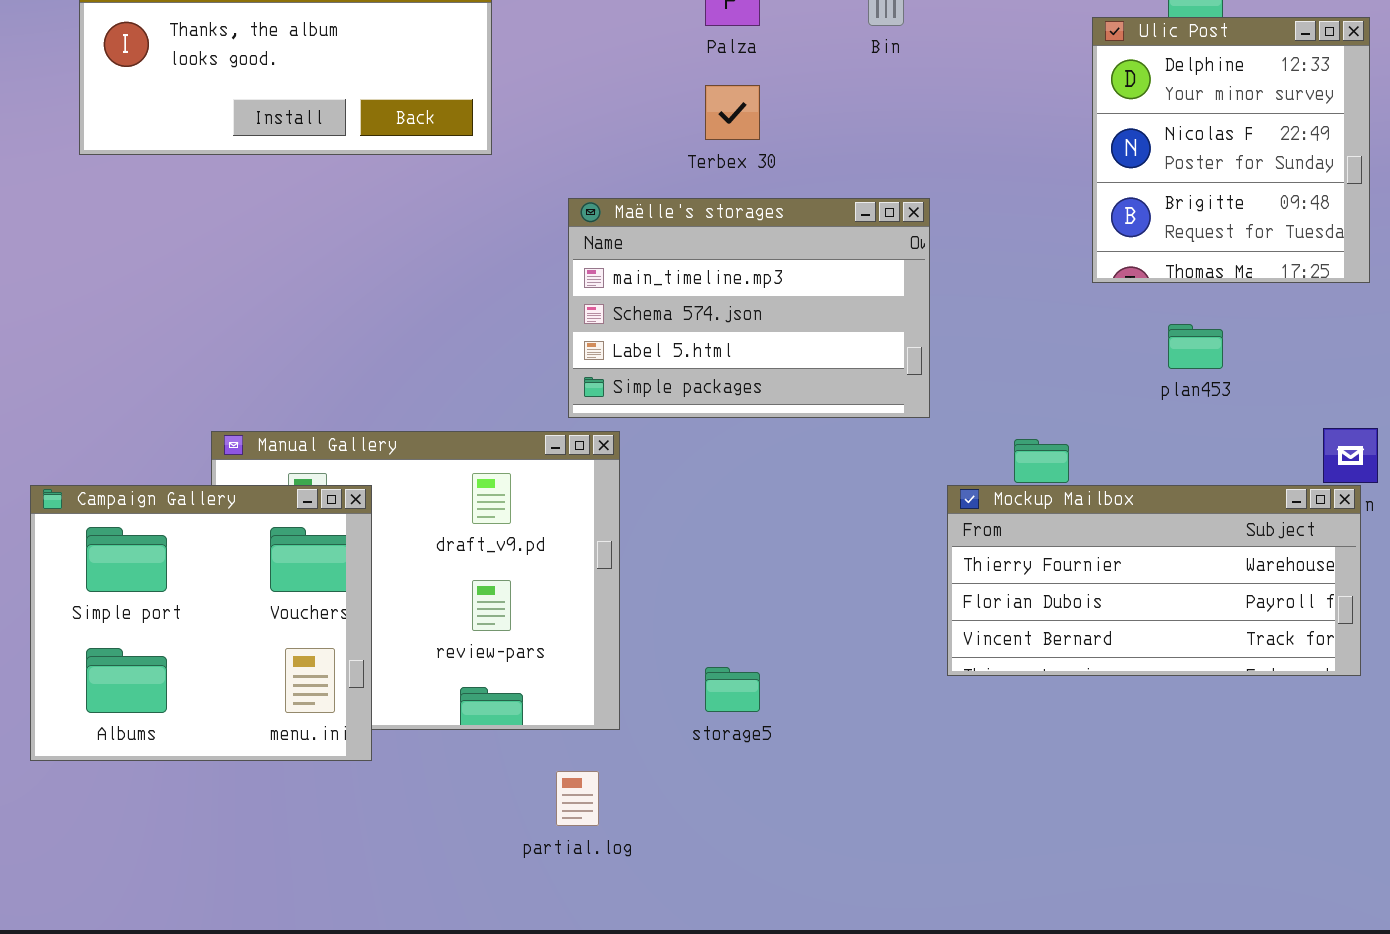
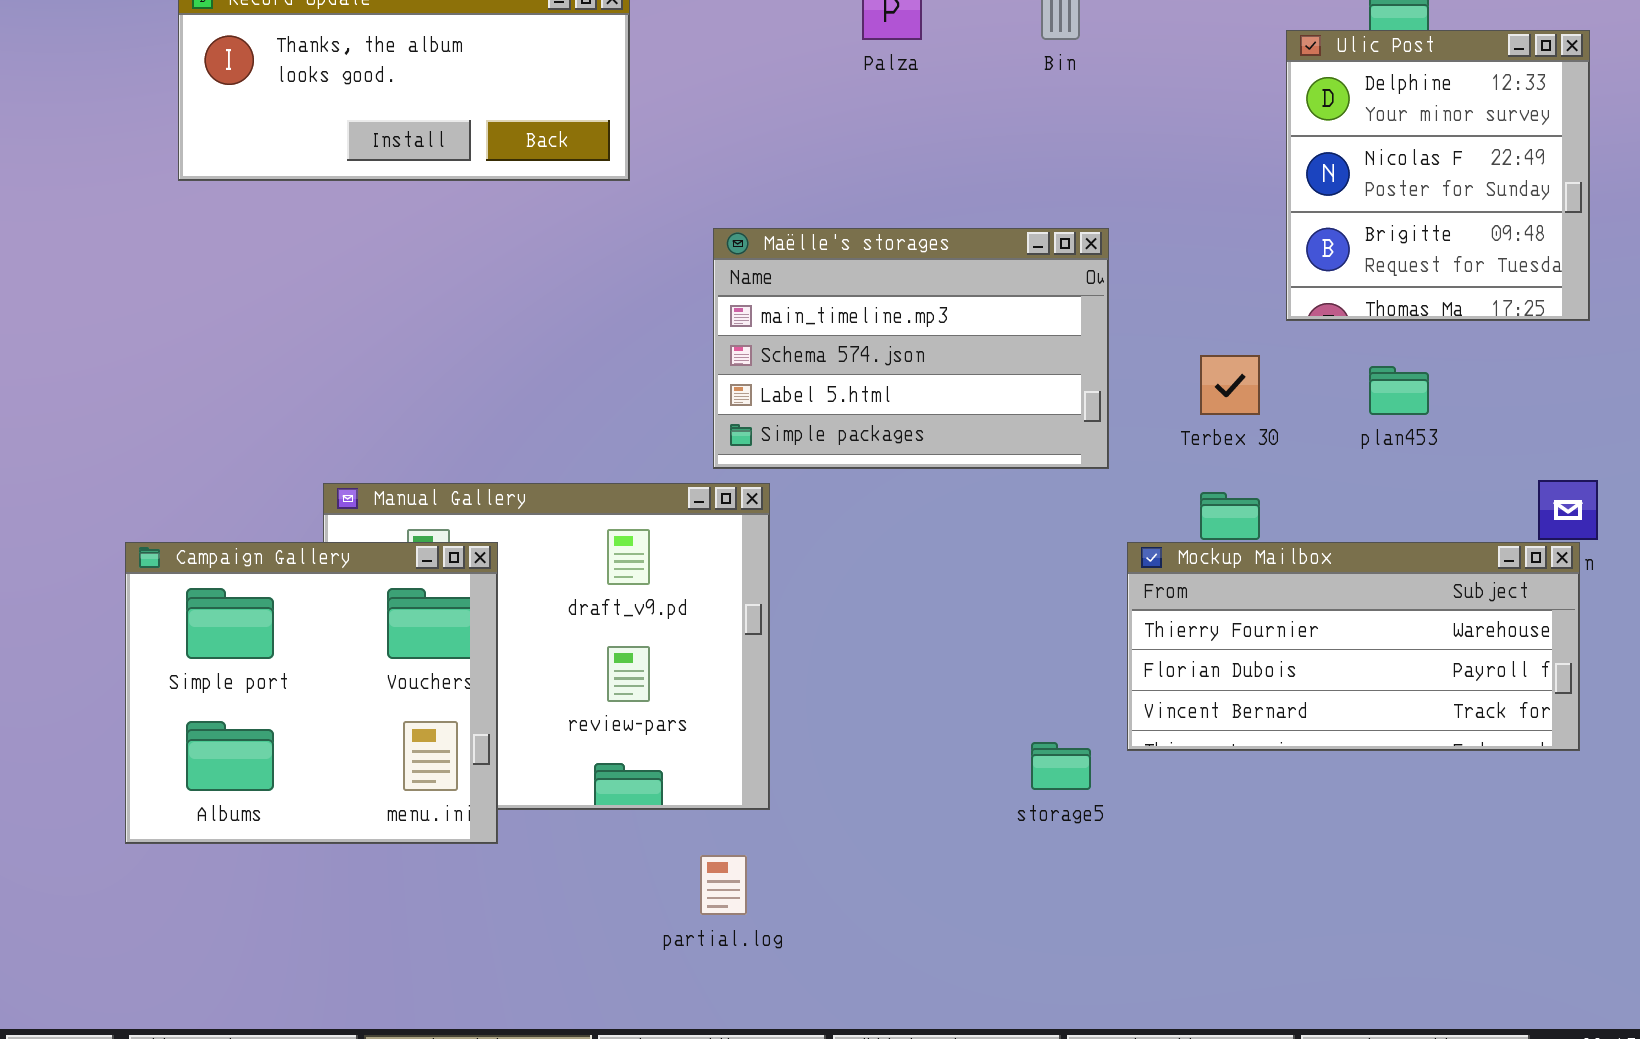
Terbex 30: [705,85,760,140] -> [1200,355,1260,415], moved
storage5: [705,667,760,712] -> [1031,742,1091,790], moved

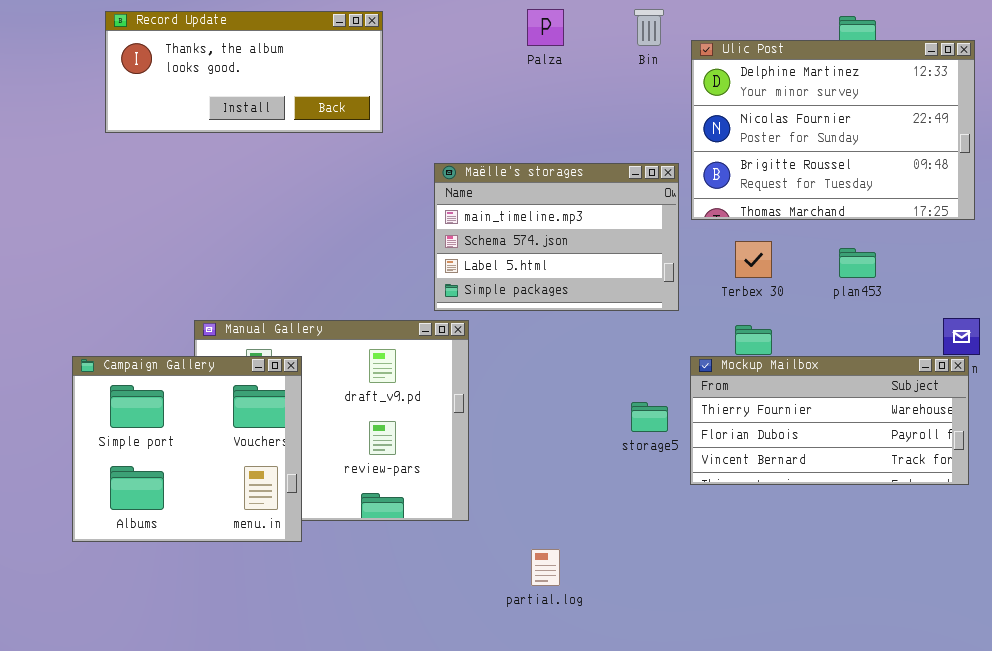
Ulic Post: [1286,30,1590,321] -> [691,40,975,220], resized
storage5: [1031,742,1091,790] -> [631,402,668,432], moved
partial.log: [700,855,747,915] -> [531,549,560,586], moved

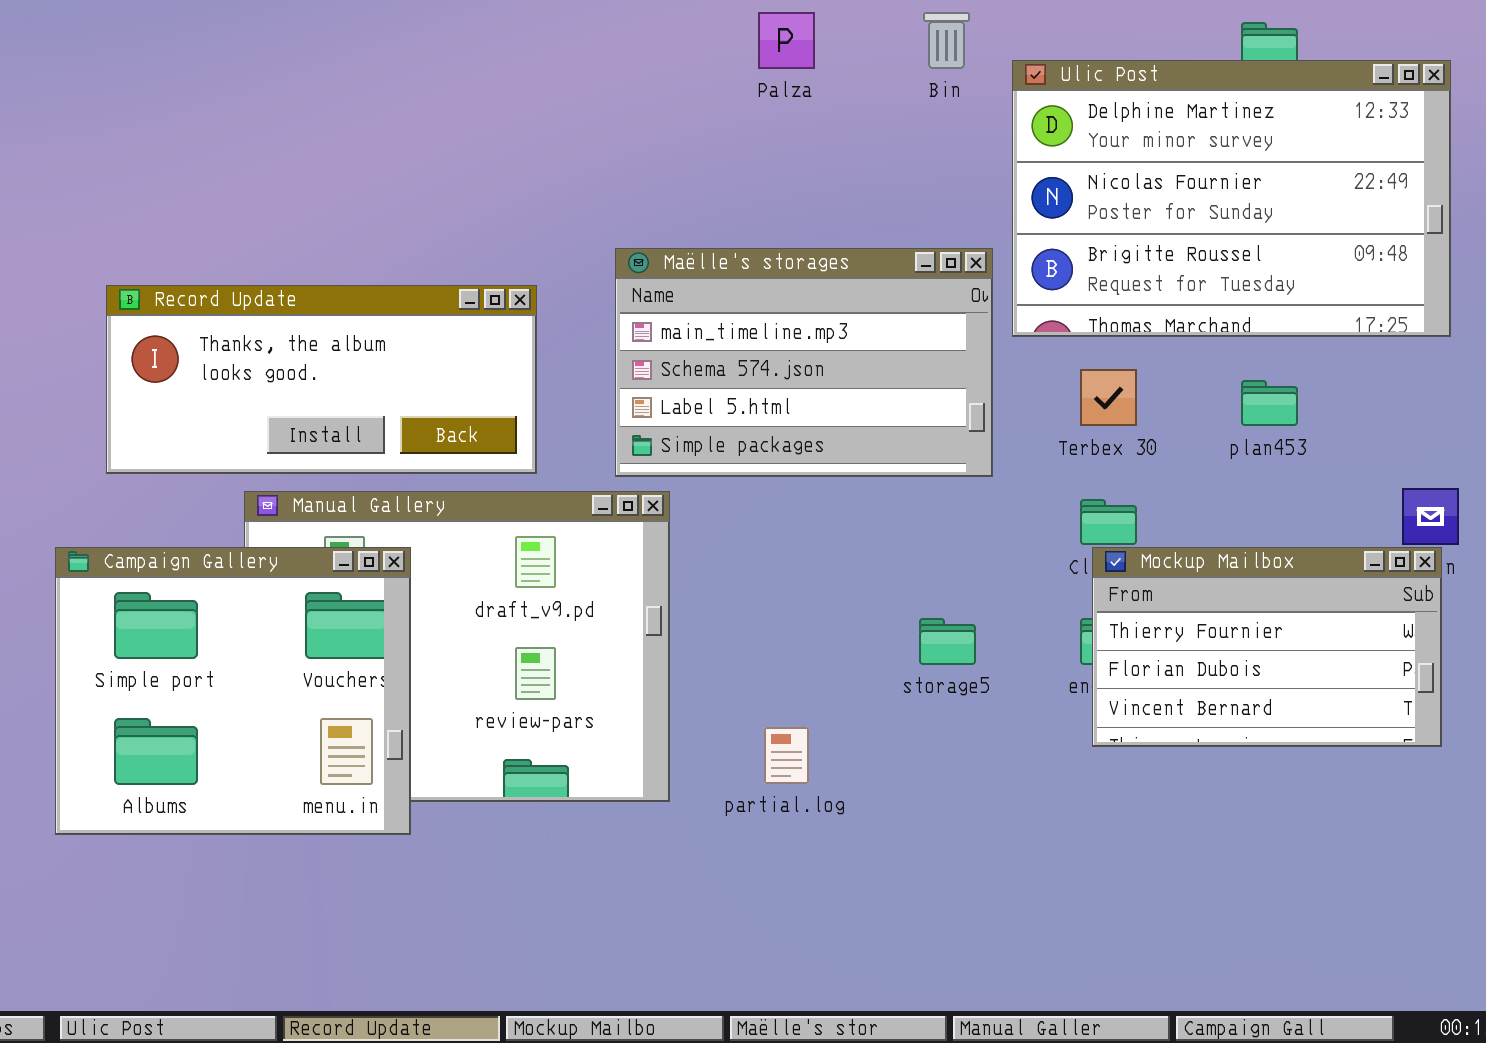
Record Update: [105,11,383,133] -> [106,285,537,474], moved
Mockup Mailbox: [690,356,969,485] -> [1092,547,1442,747], resized
partial.log: [531,549,560,586] -> [764,727,809,784], moved

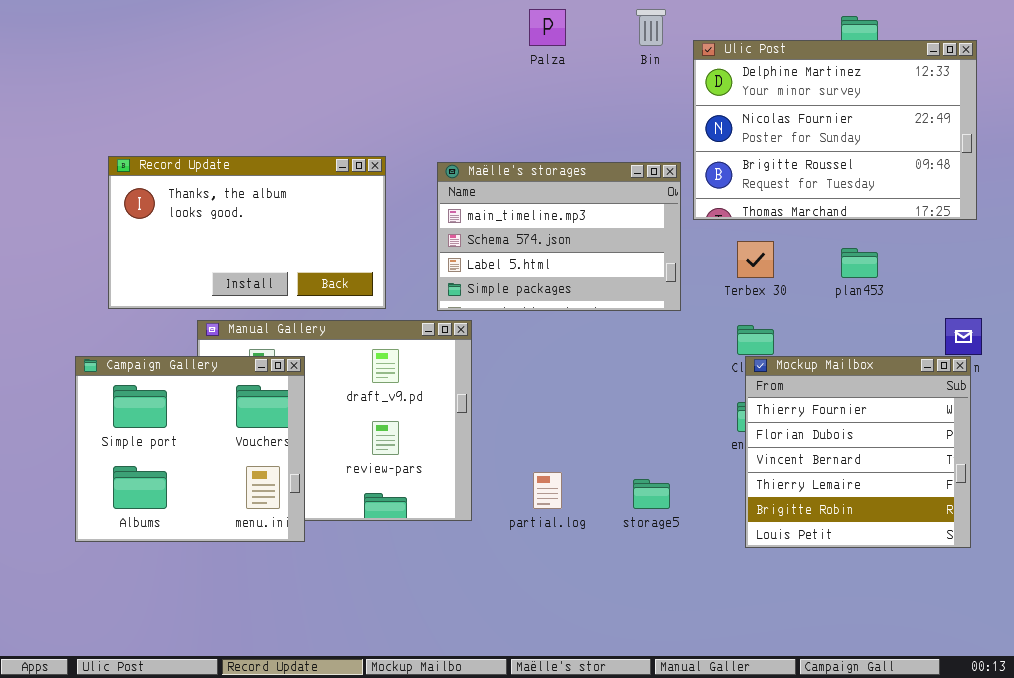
Record Update: [106,285,537,474] -> [108,156,386,309], resized
Mockup Mailbox: [1092,547,1442,747] -> [745,356,971,548], resized
storage5: [919,618,976,665] -> [633,479,670,509], moved

